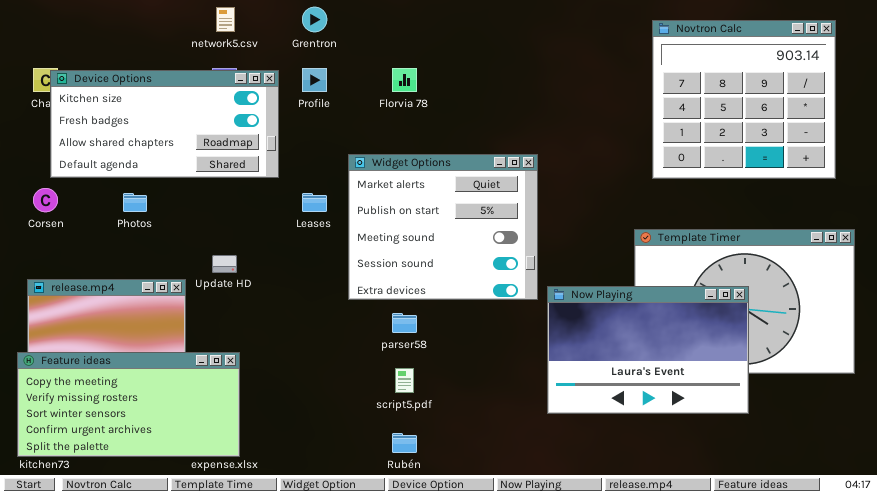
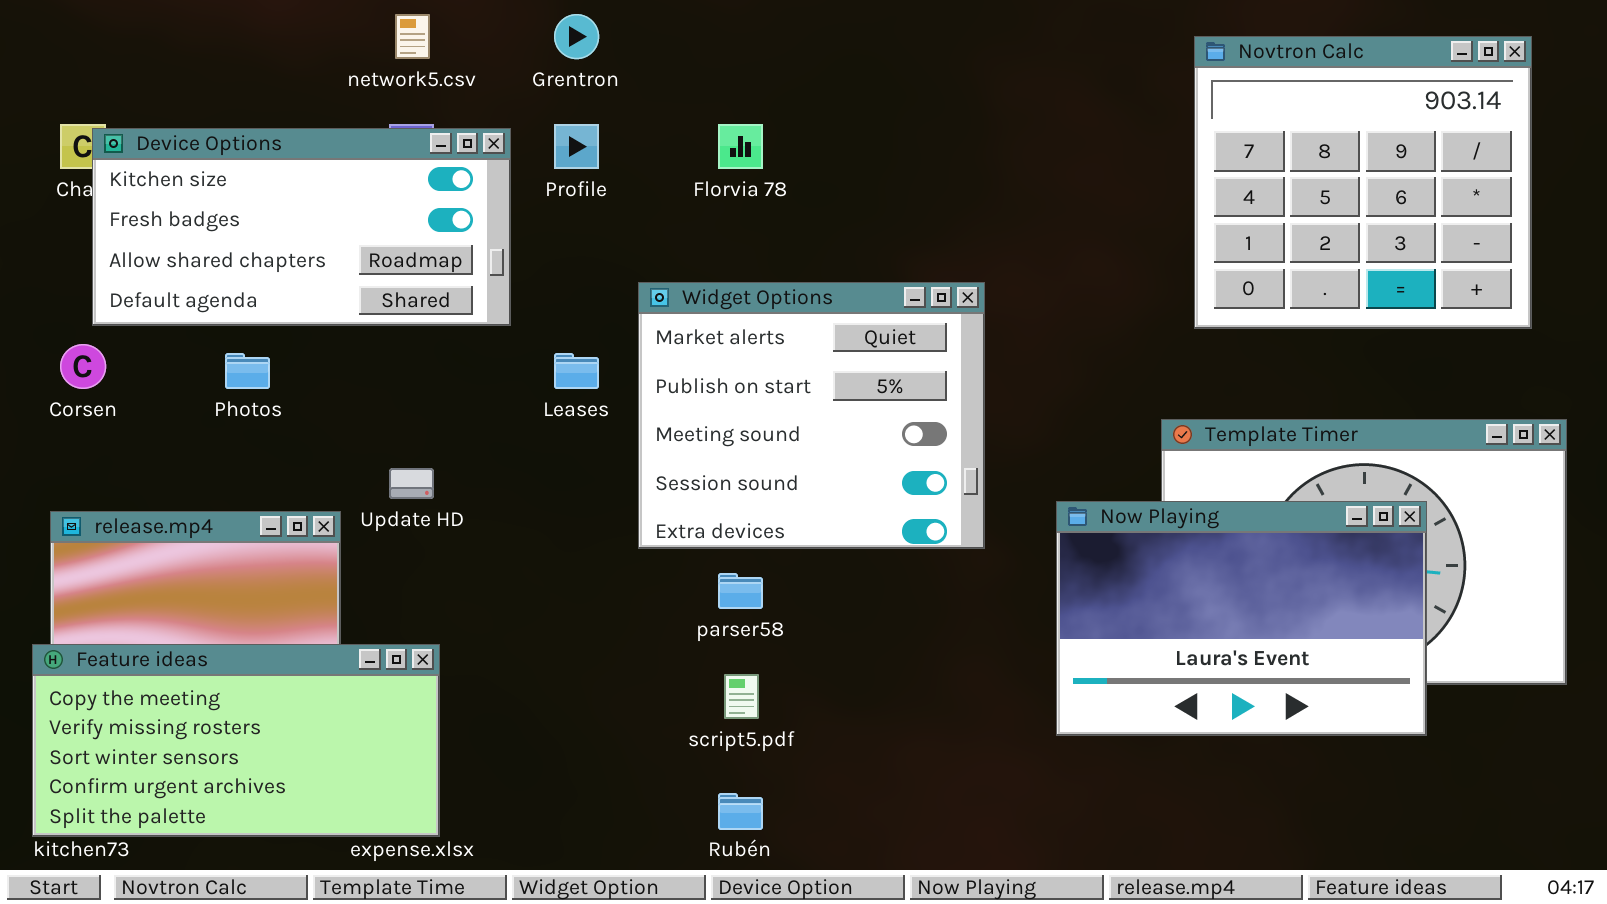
Now Playing: [547,286,749,414] -> [1056,501,1427,736], moved

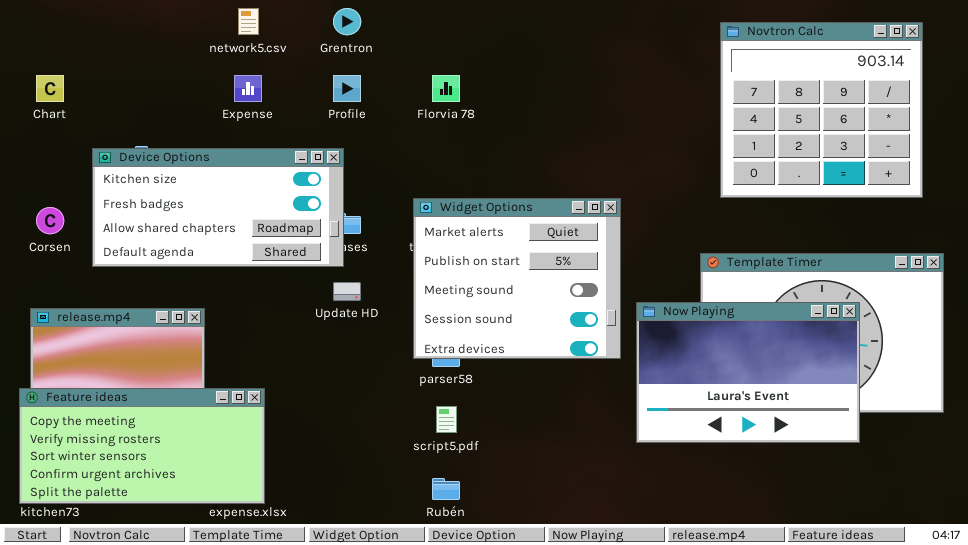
Device Options: [92,128,511,326] -> [92,148,344,267], moved
Widget Options: [638,282,985,549] -> [413,198,621,359], moved
Update HD: [389,468,434,499] -> [333,282,361,301], moved

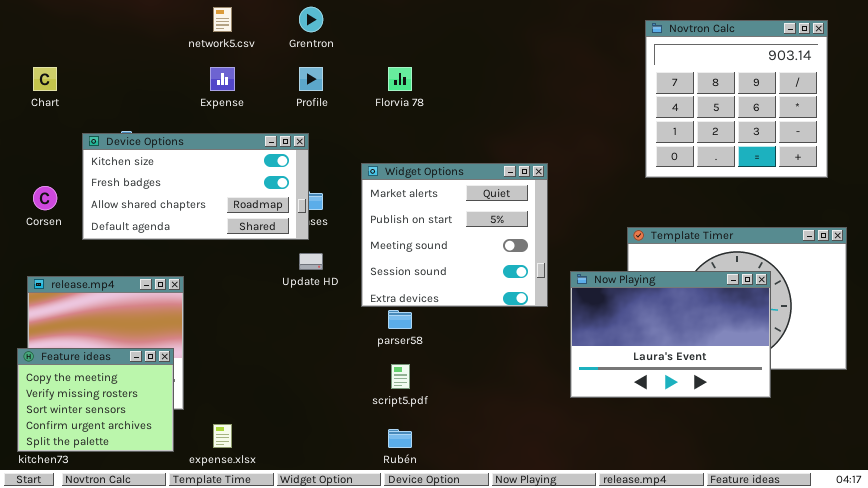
Widget Options: [413,198,621,359] -> [361,163,548,307], moved
Feature ideas: [19,388,265,504] -> [17,348,174,452], resized

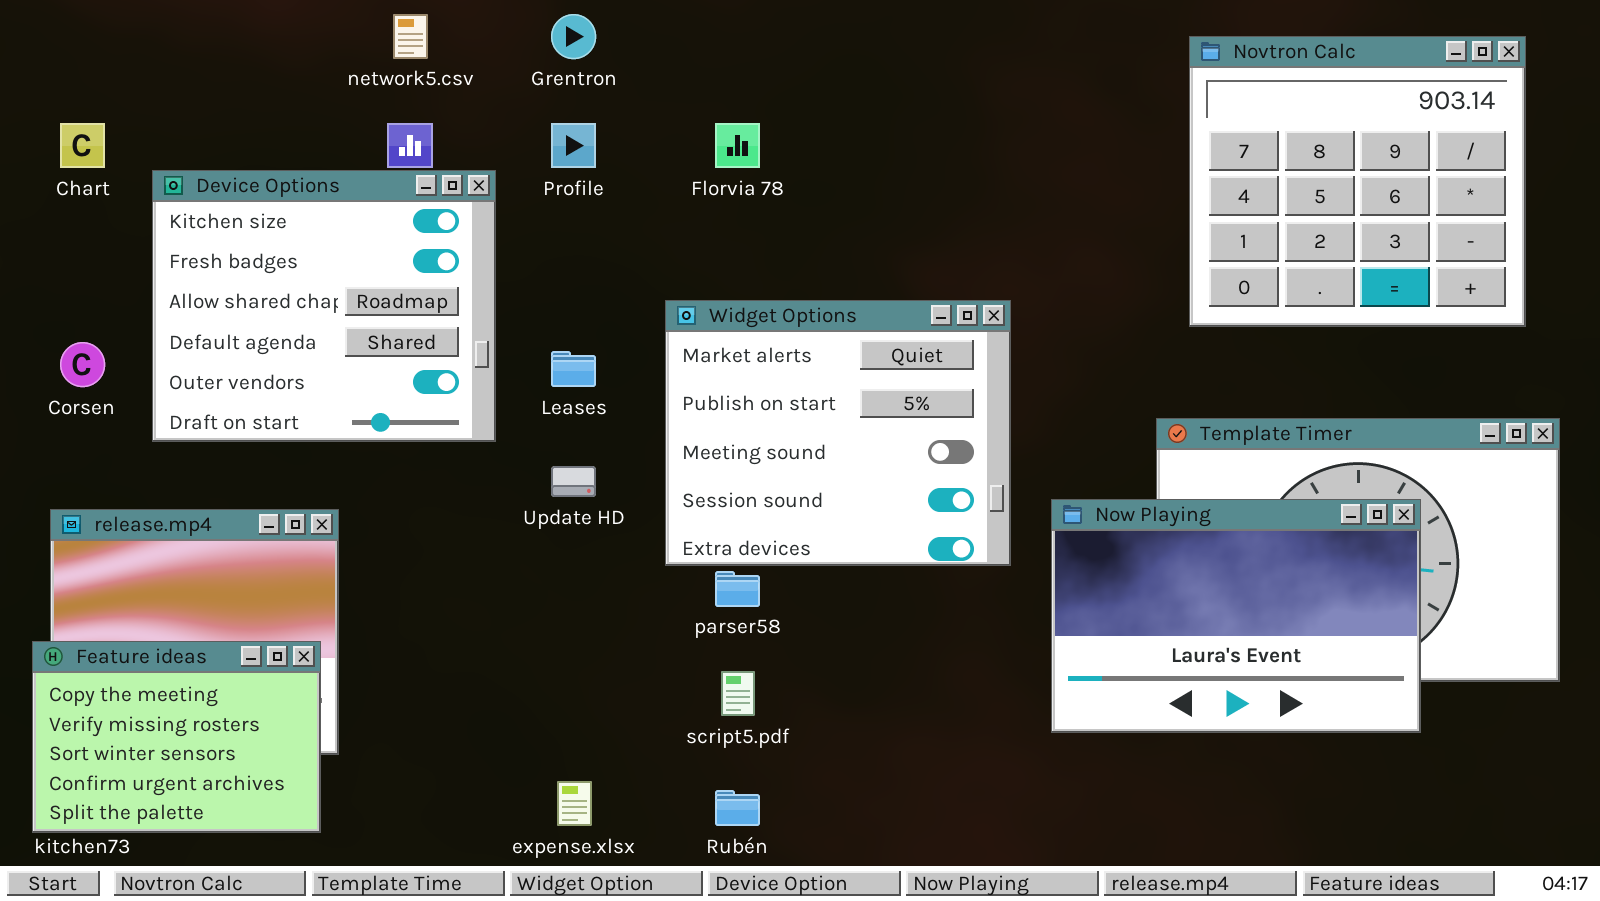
Device Options: [82,133,309,240] -> [152,170,496,442], resized
expense.xlsx: [213,424,232,448] -> [557,781,592,826], moved

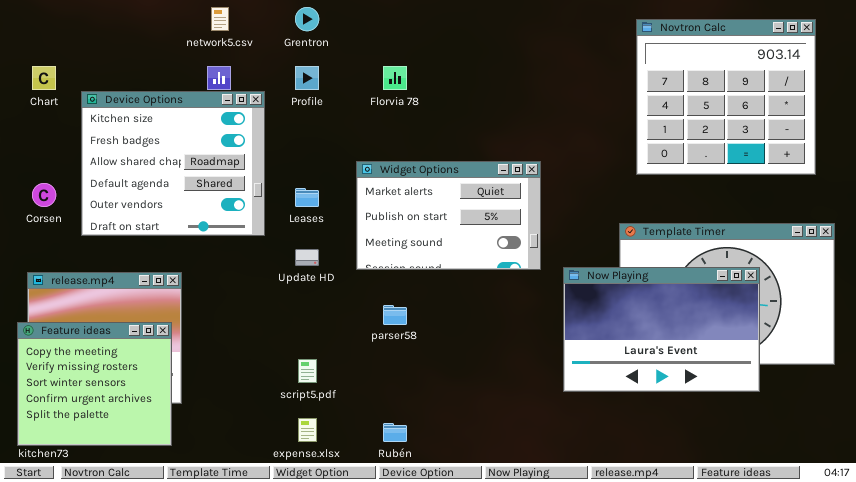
Widget Options: [665,300,1011,566] -> [356,161,541,270], resized
Feature ideas: [32,641,321,833] -> [17,322,172,446], resized
script5.pdf: [721,671,755,716] -> [298,359,317,383], moved

